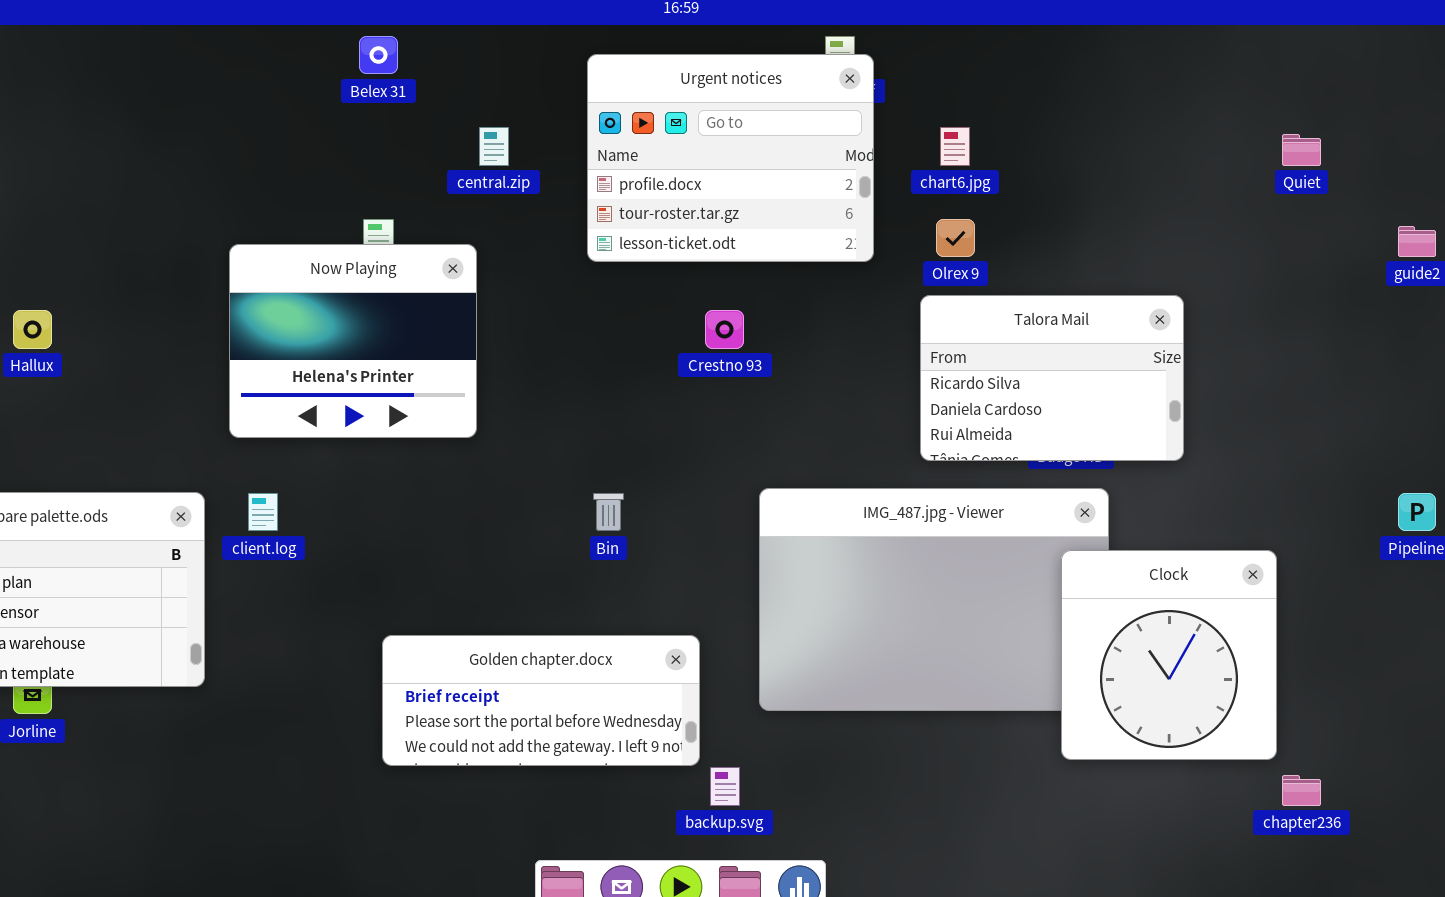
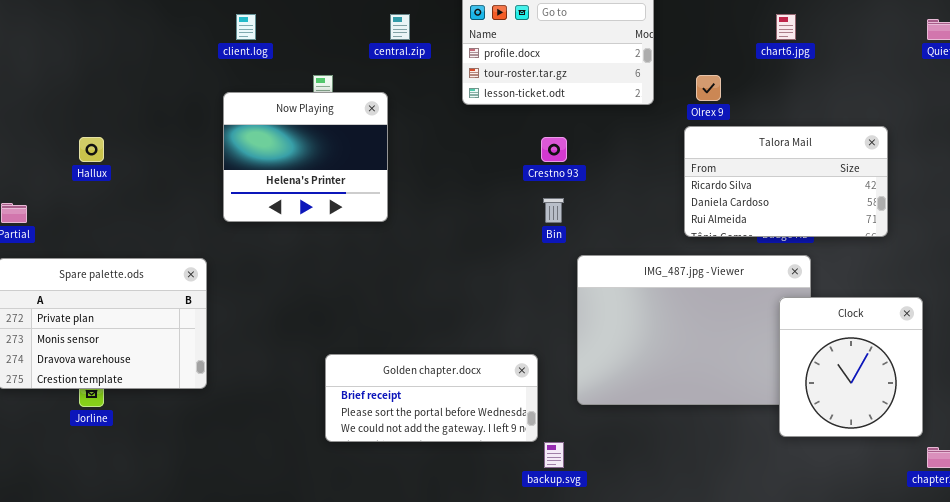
chart6.jpg: [940,127,970,166] -> [776,14,796,40], moved
Talora Mail: [920,295,1184,461] -> [684,126,888,237], resized
client.log: [248,493,278,531] -> [236,14,256,40], moved
Bin: [593,493,624,531] -> [543,198,564,223], moved

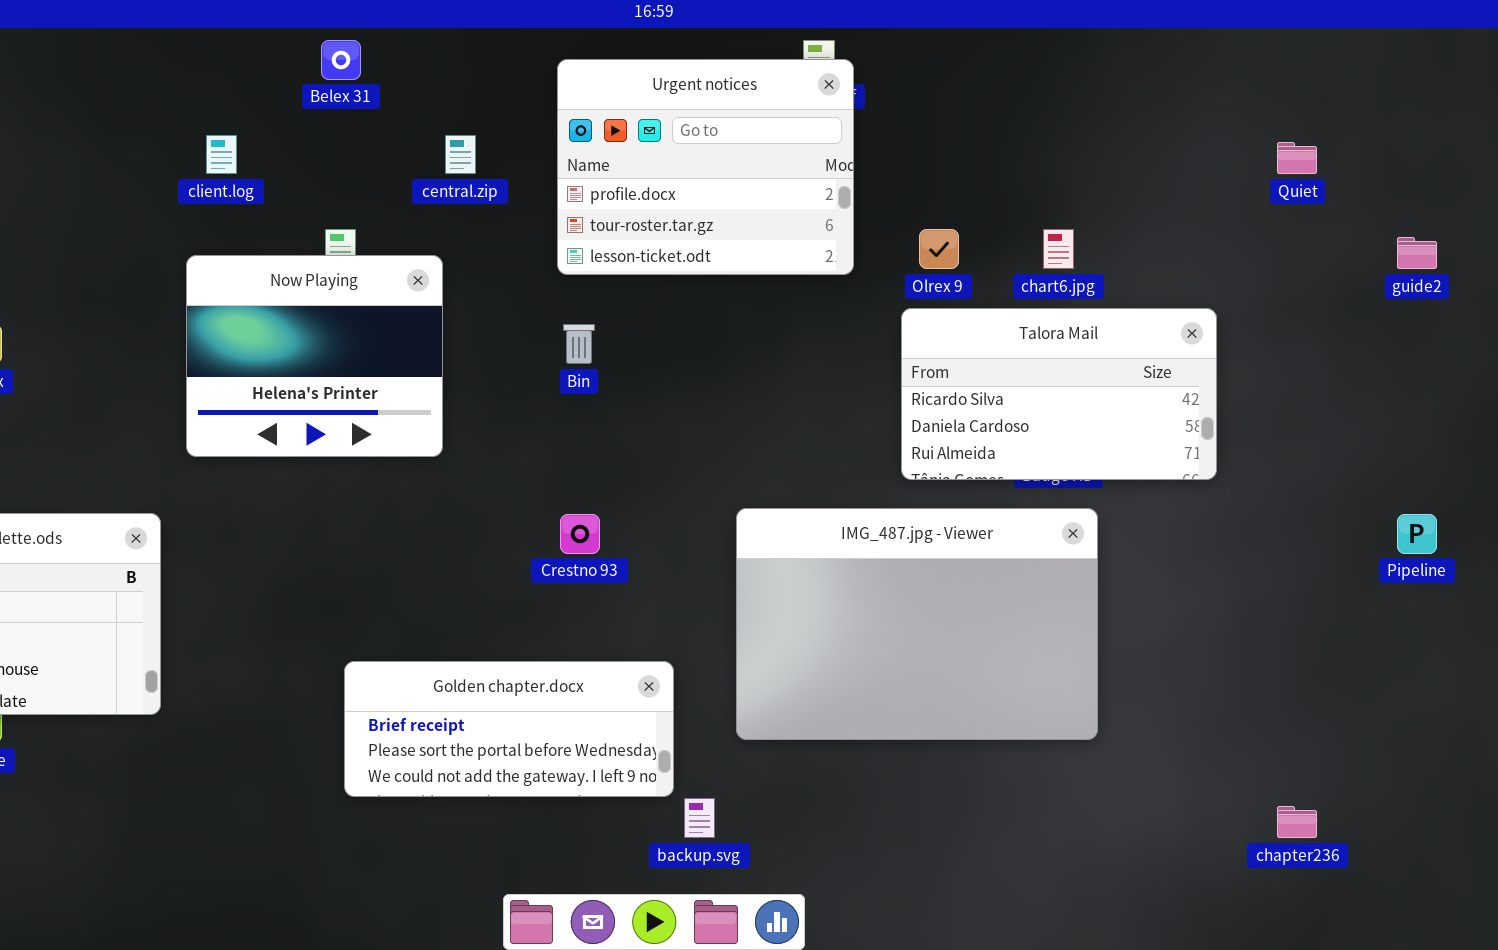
chart6.jpg: [776,14,796,40] -> [1043,229,1074,269], moved
Crestno 93: [541,137,567,162] -> [560,514,600,554], moved
Bin: [543,198,564,223] -> [563,324,595,364], moved
Clock: [779,297,923,437] -> none, closed

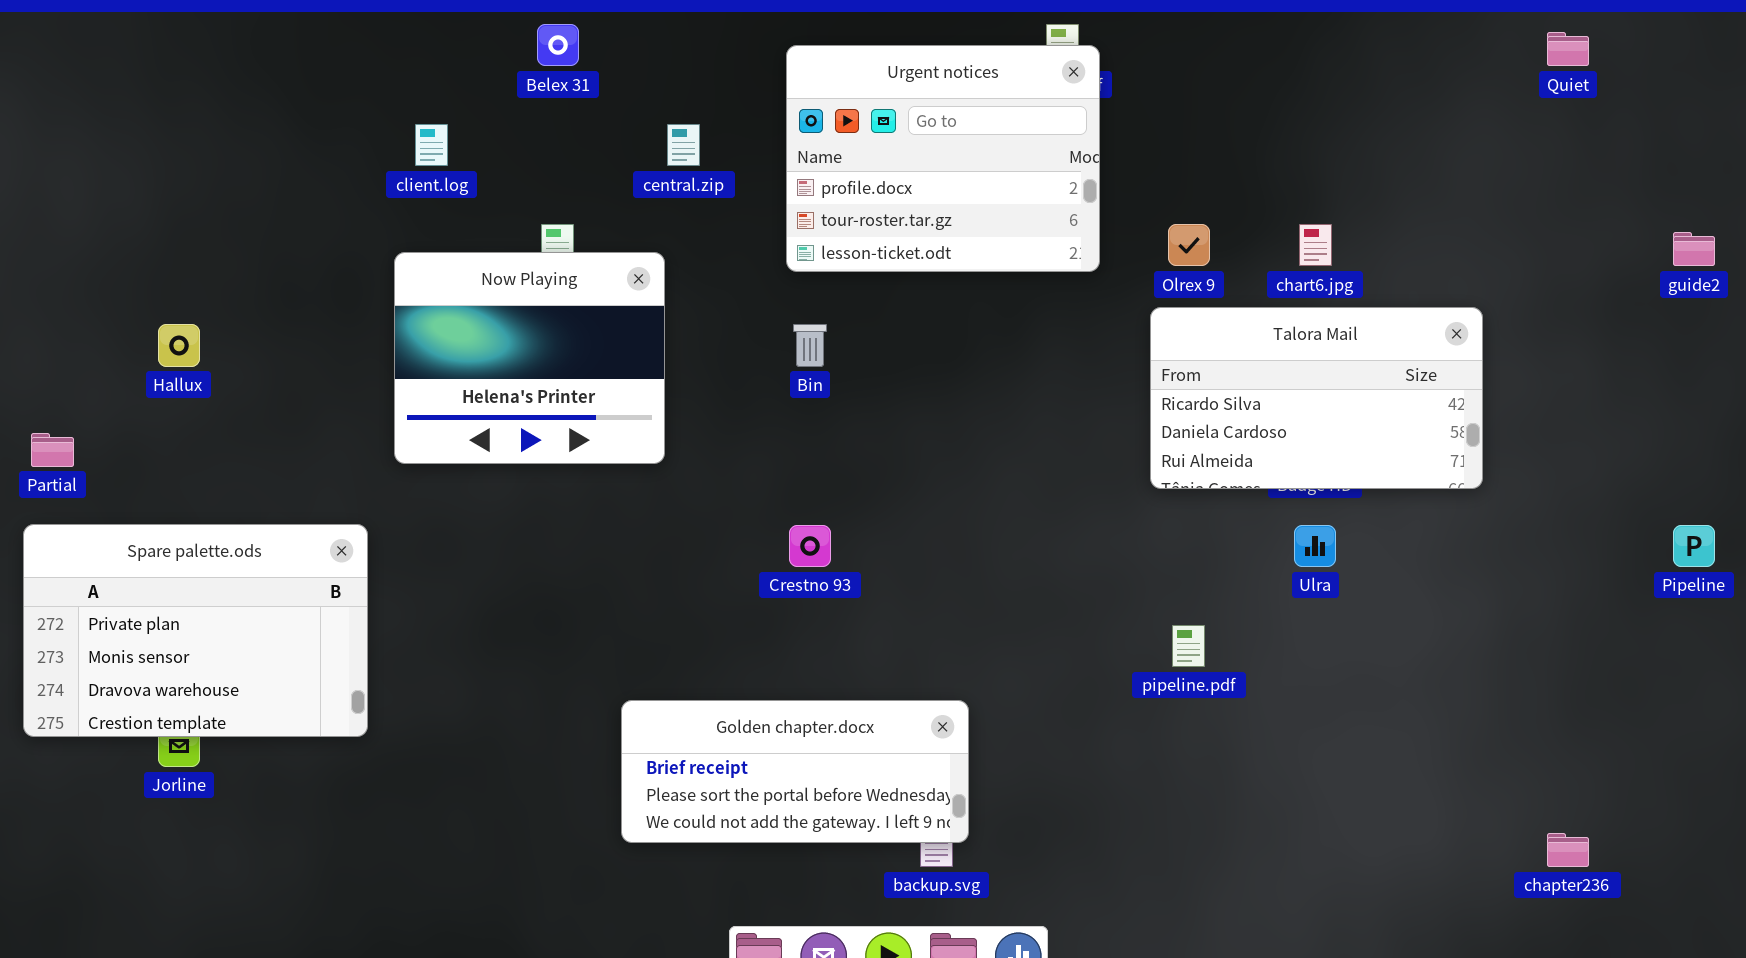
Quiet: [1277,142,1317,174] -> [1547,32,1589,66], moved
IMG_487.jpg - Viewer: [736,508,1098,740] -> none, closed
Golden chapter.docx: [344,661,674,797] -> [621,700,969,843], moved

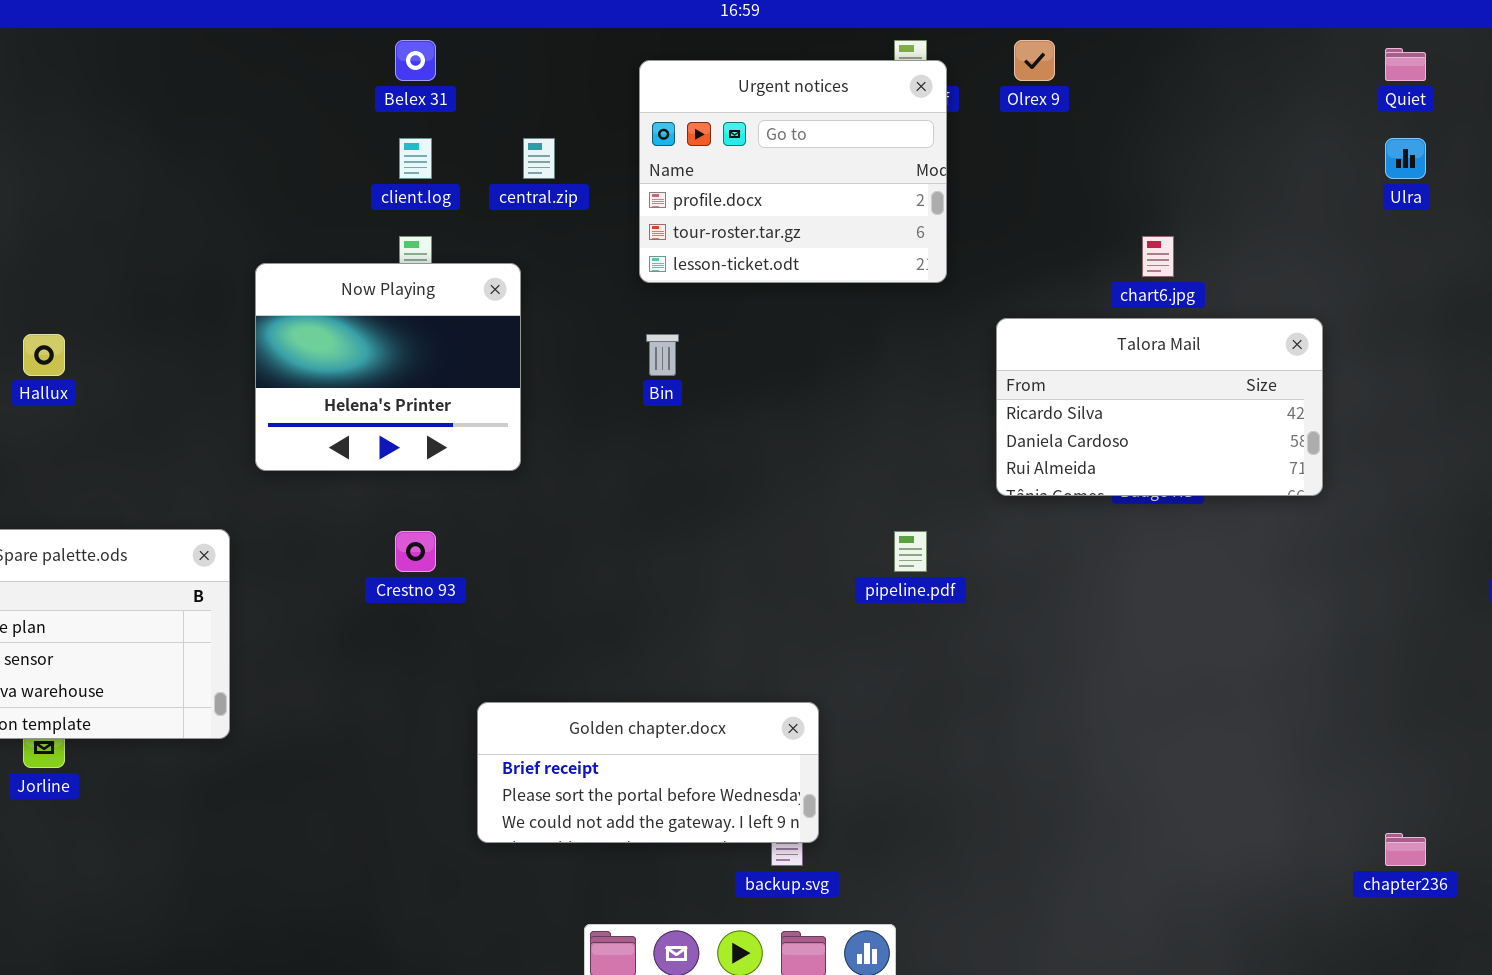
client.log: [415,124,448,166] -> [399,138,432,179], moved
Olrex 9: [1168,224,1210,266] -> [1014,40,1055,81], moved
Crestno 93: [789,525,831,567] -> [395,531,436,572], moved
Ulra: [1294,525,1336,567] -> [1385,138,1426,179], moved
pipeline.pdf: [1172,625,1205,667] -> [894,531,927,572], moved

